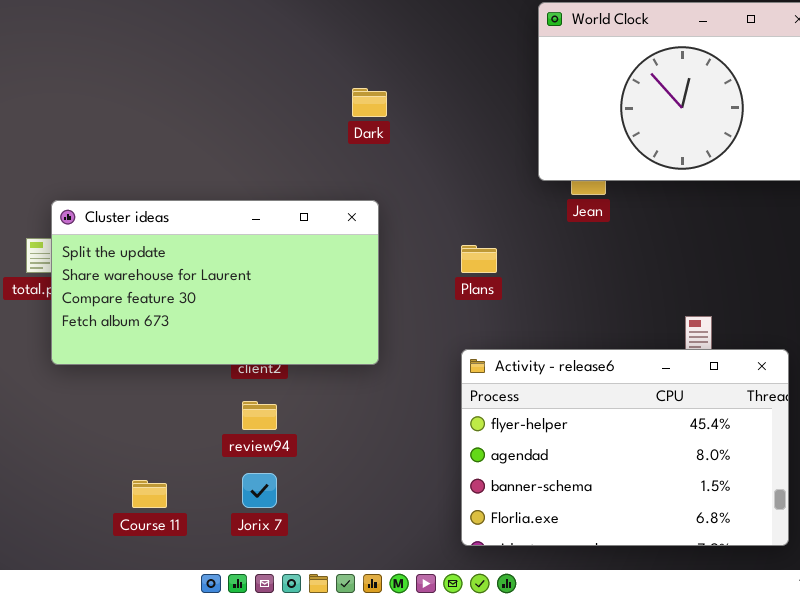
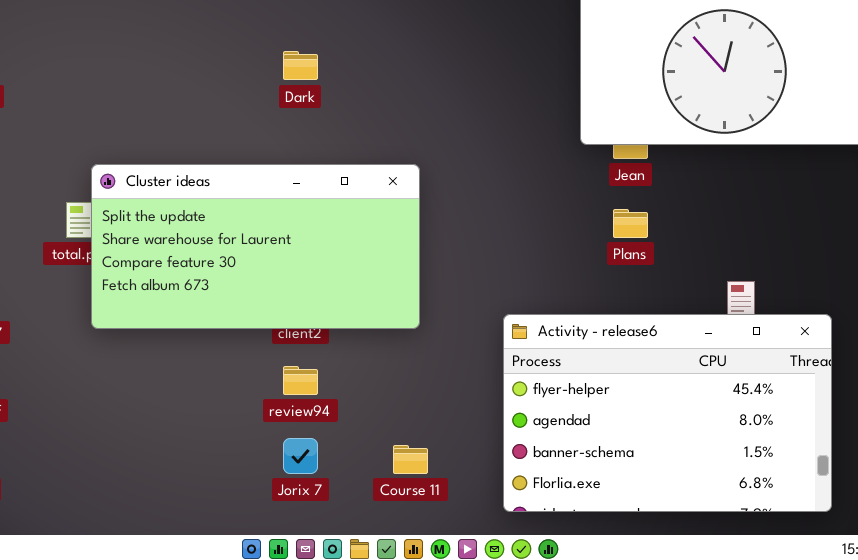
Dark: [352,88,387,117] -> [283,51,318,80], moved
Plans: [461,245,497,273] -> [613,209,648,238], moved
Course 11: [132,480,167,508] -> [393,445,428,474], moved

